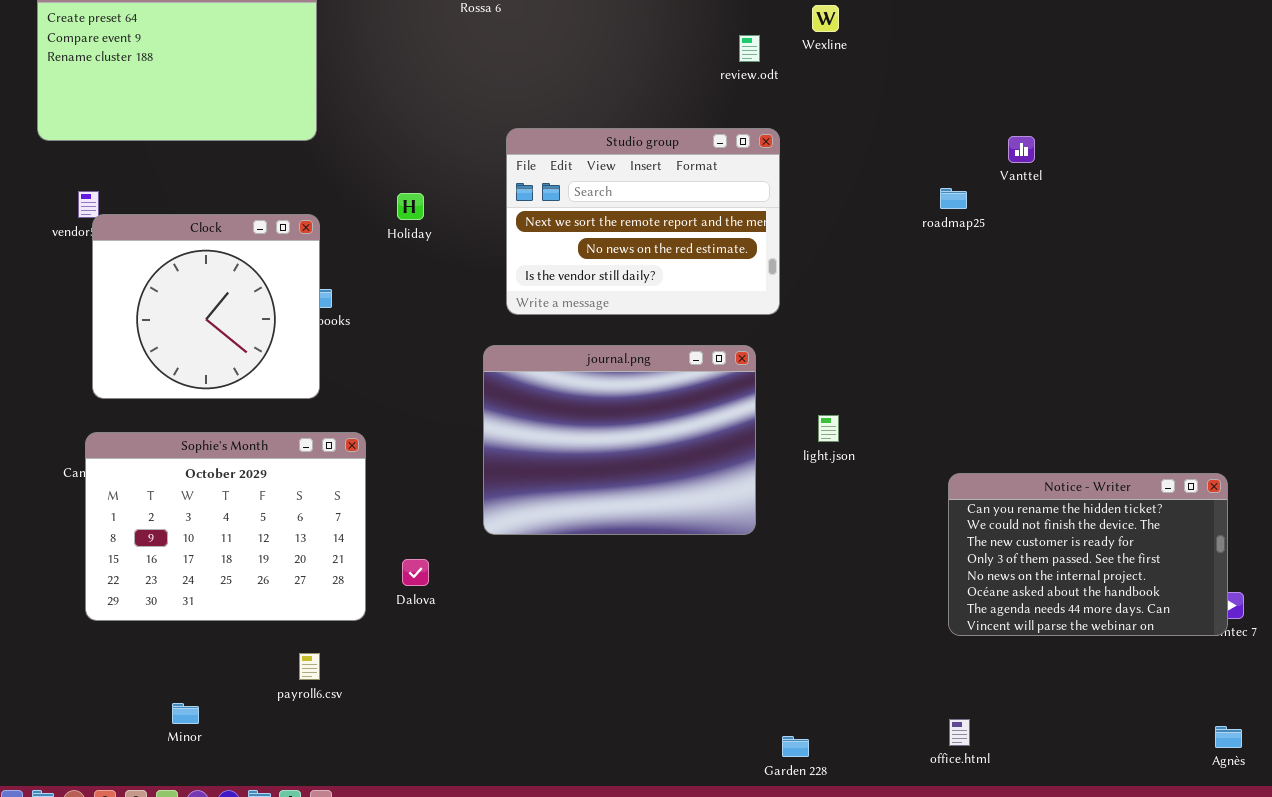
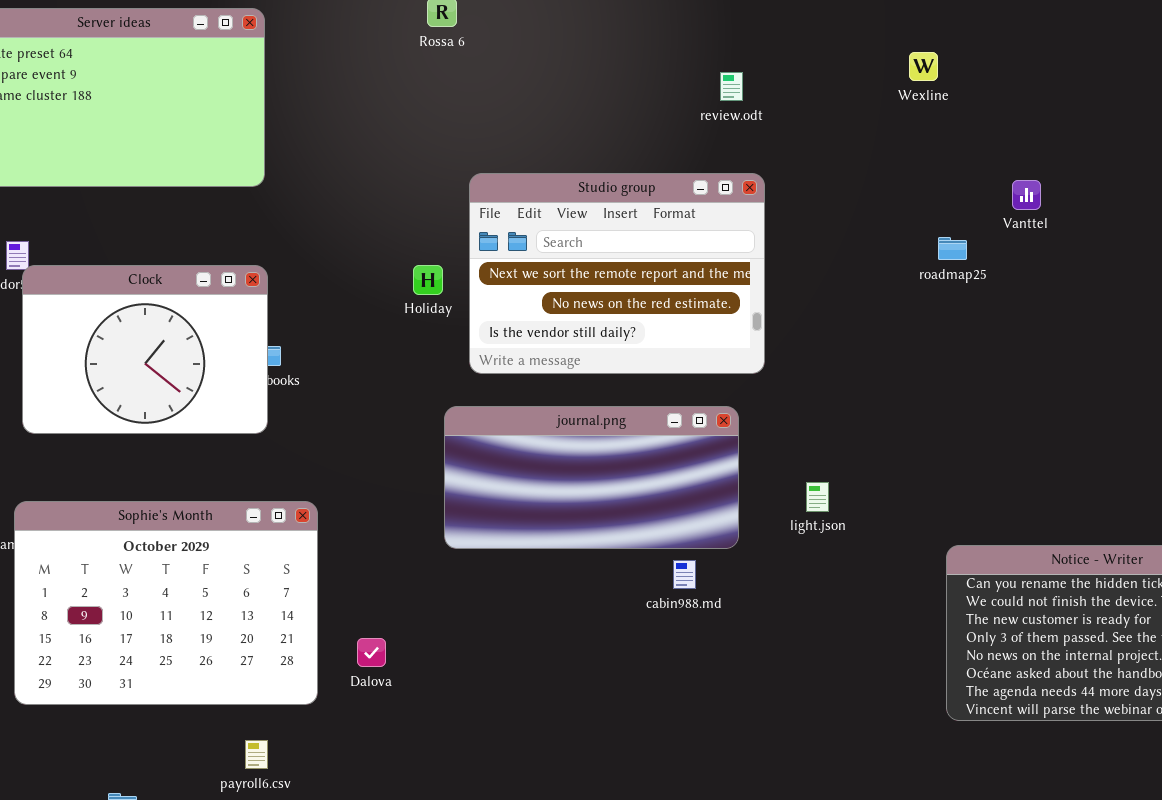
Wexline: [812,5,839,32] -> [909,52,938,81], moved
Holiday: [397,193,424,220] -> [413,265,443,295], moved
Clock: [92,214,320,399] -> [22,265,268,434], resized
journal.png: [483,345,756,535] -> [444,406,739,549], resized

